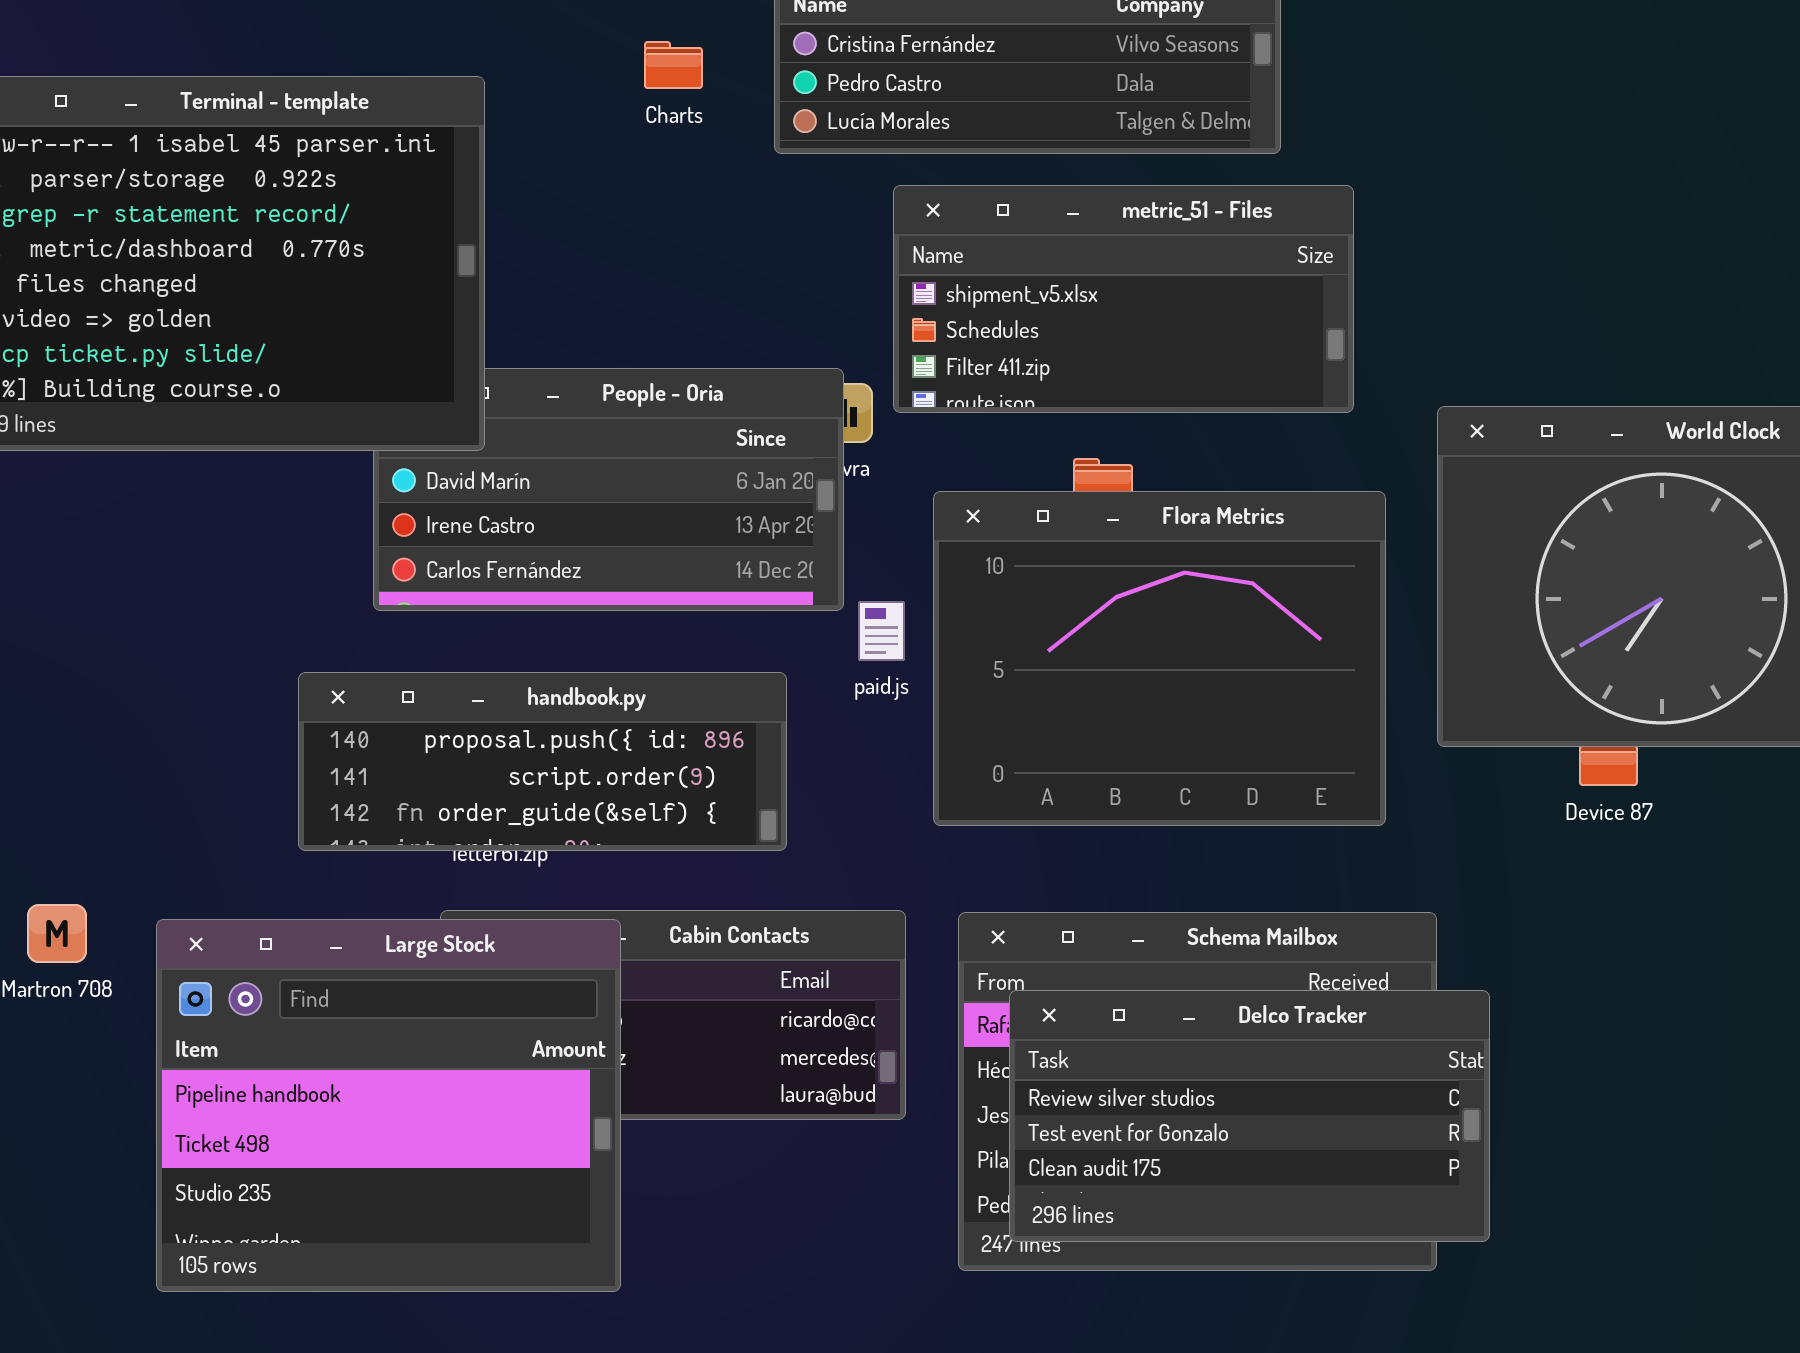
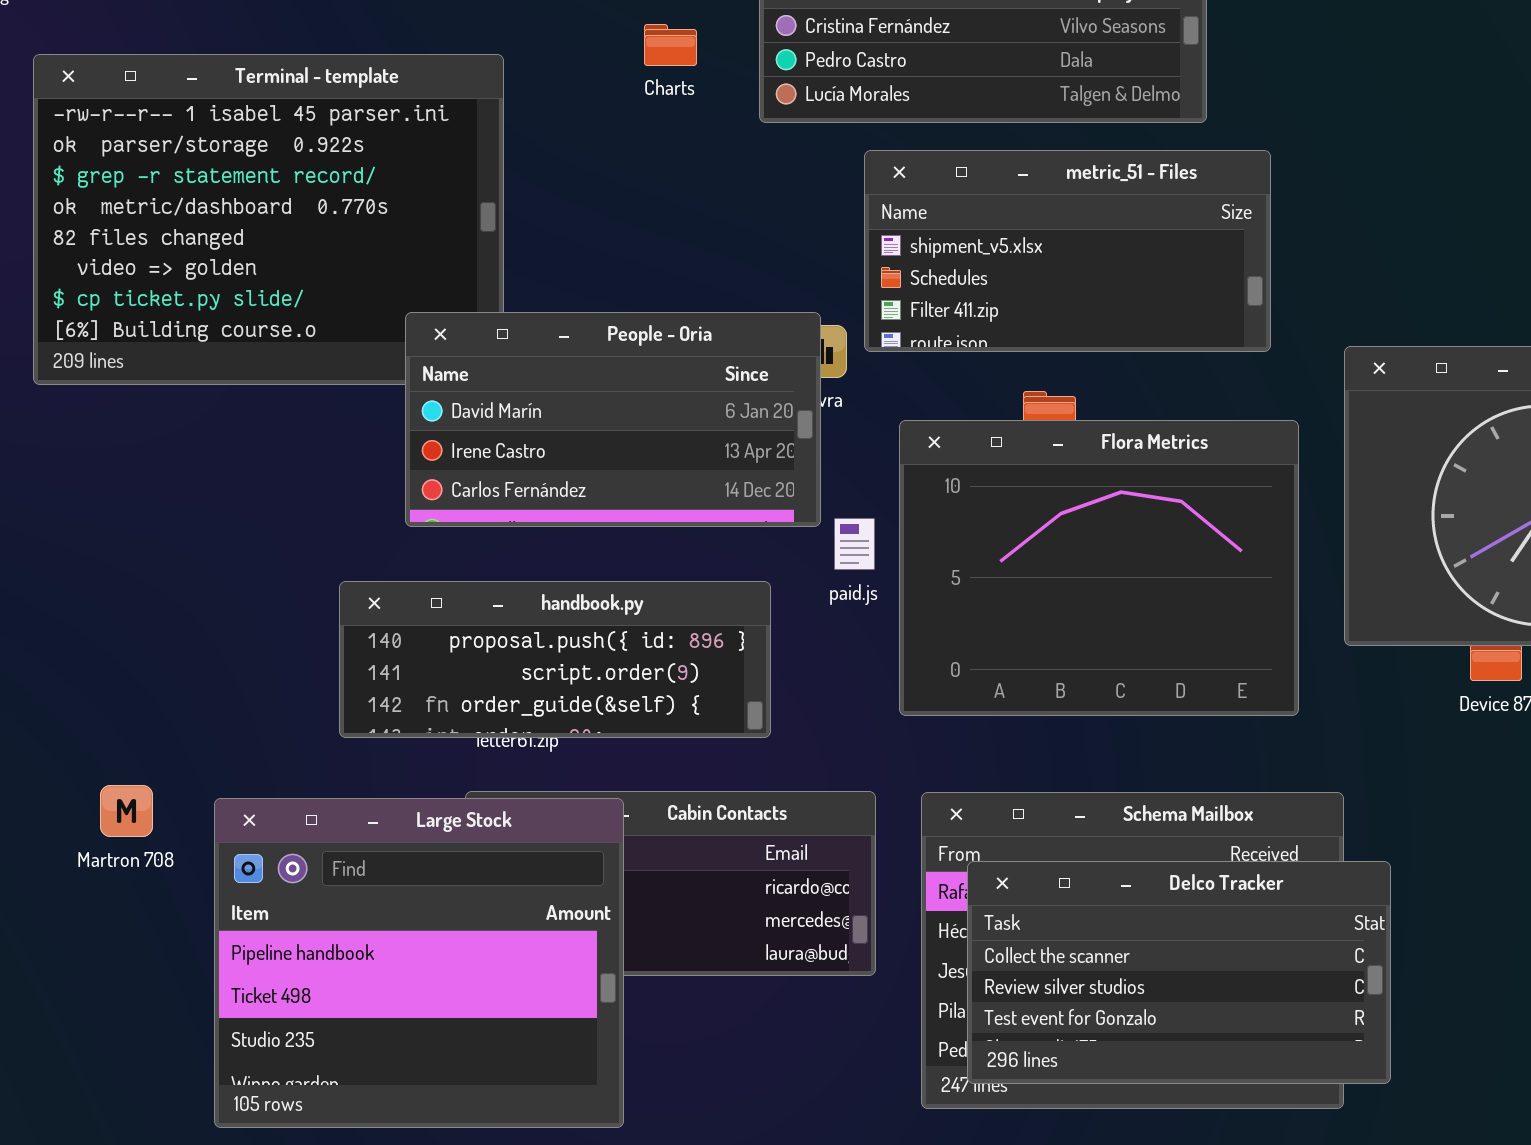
People - Oria: [373,368,844,611] -> [405,312,821,527], raised
Delco Tracker: [1009,990,1490,1242] -> [967,861,1391,1084], scrolled up 1 row

